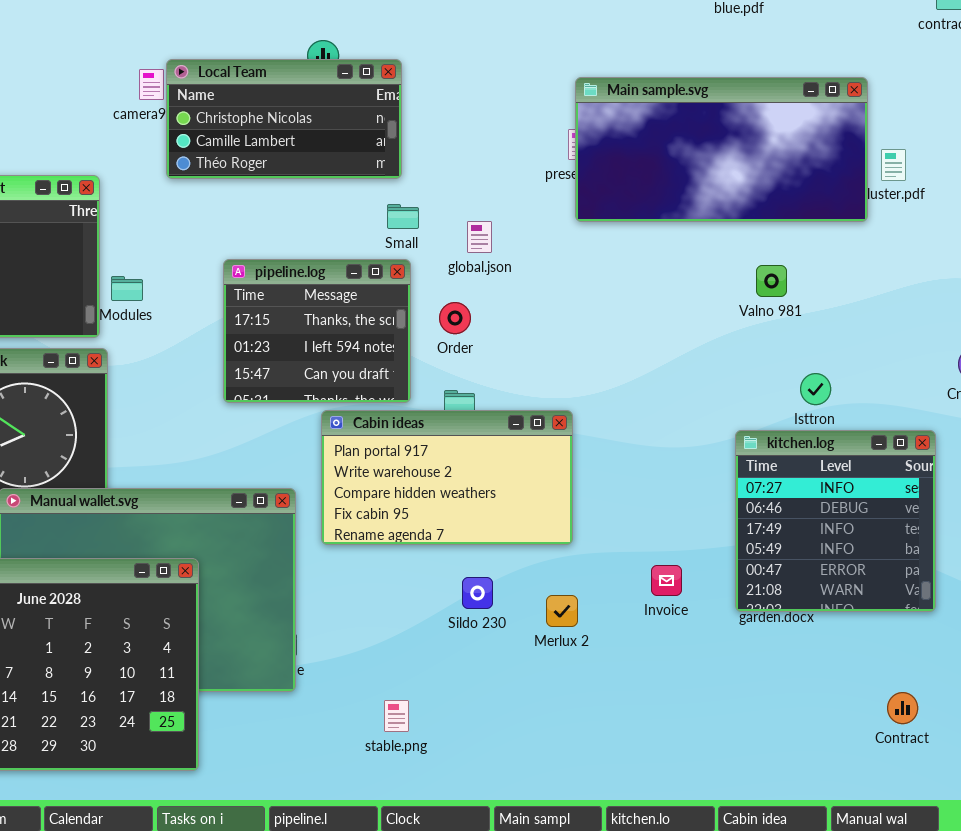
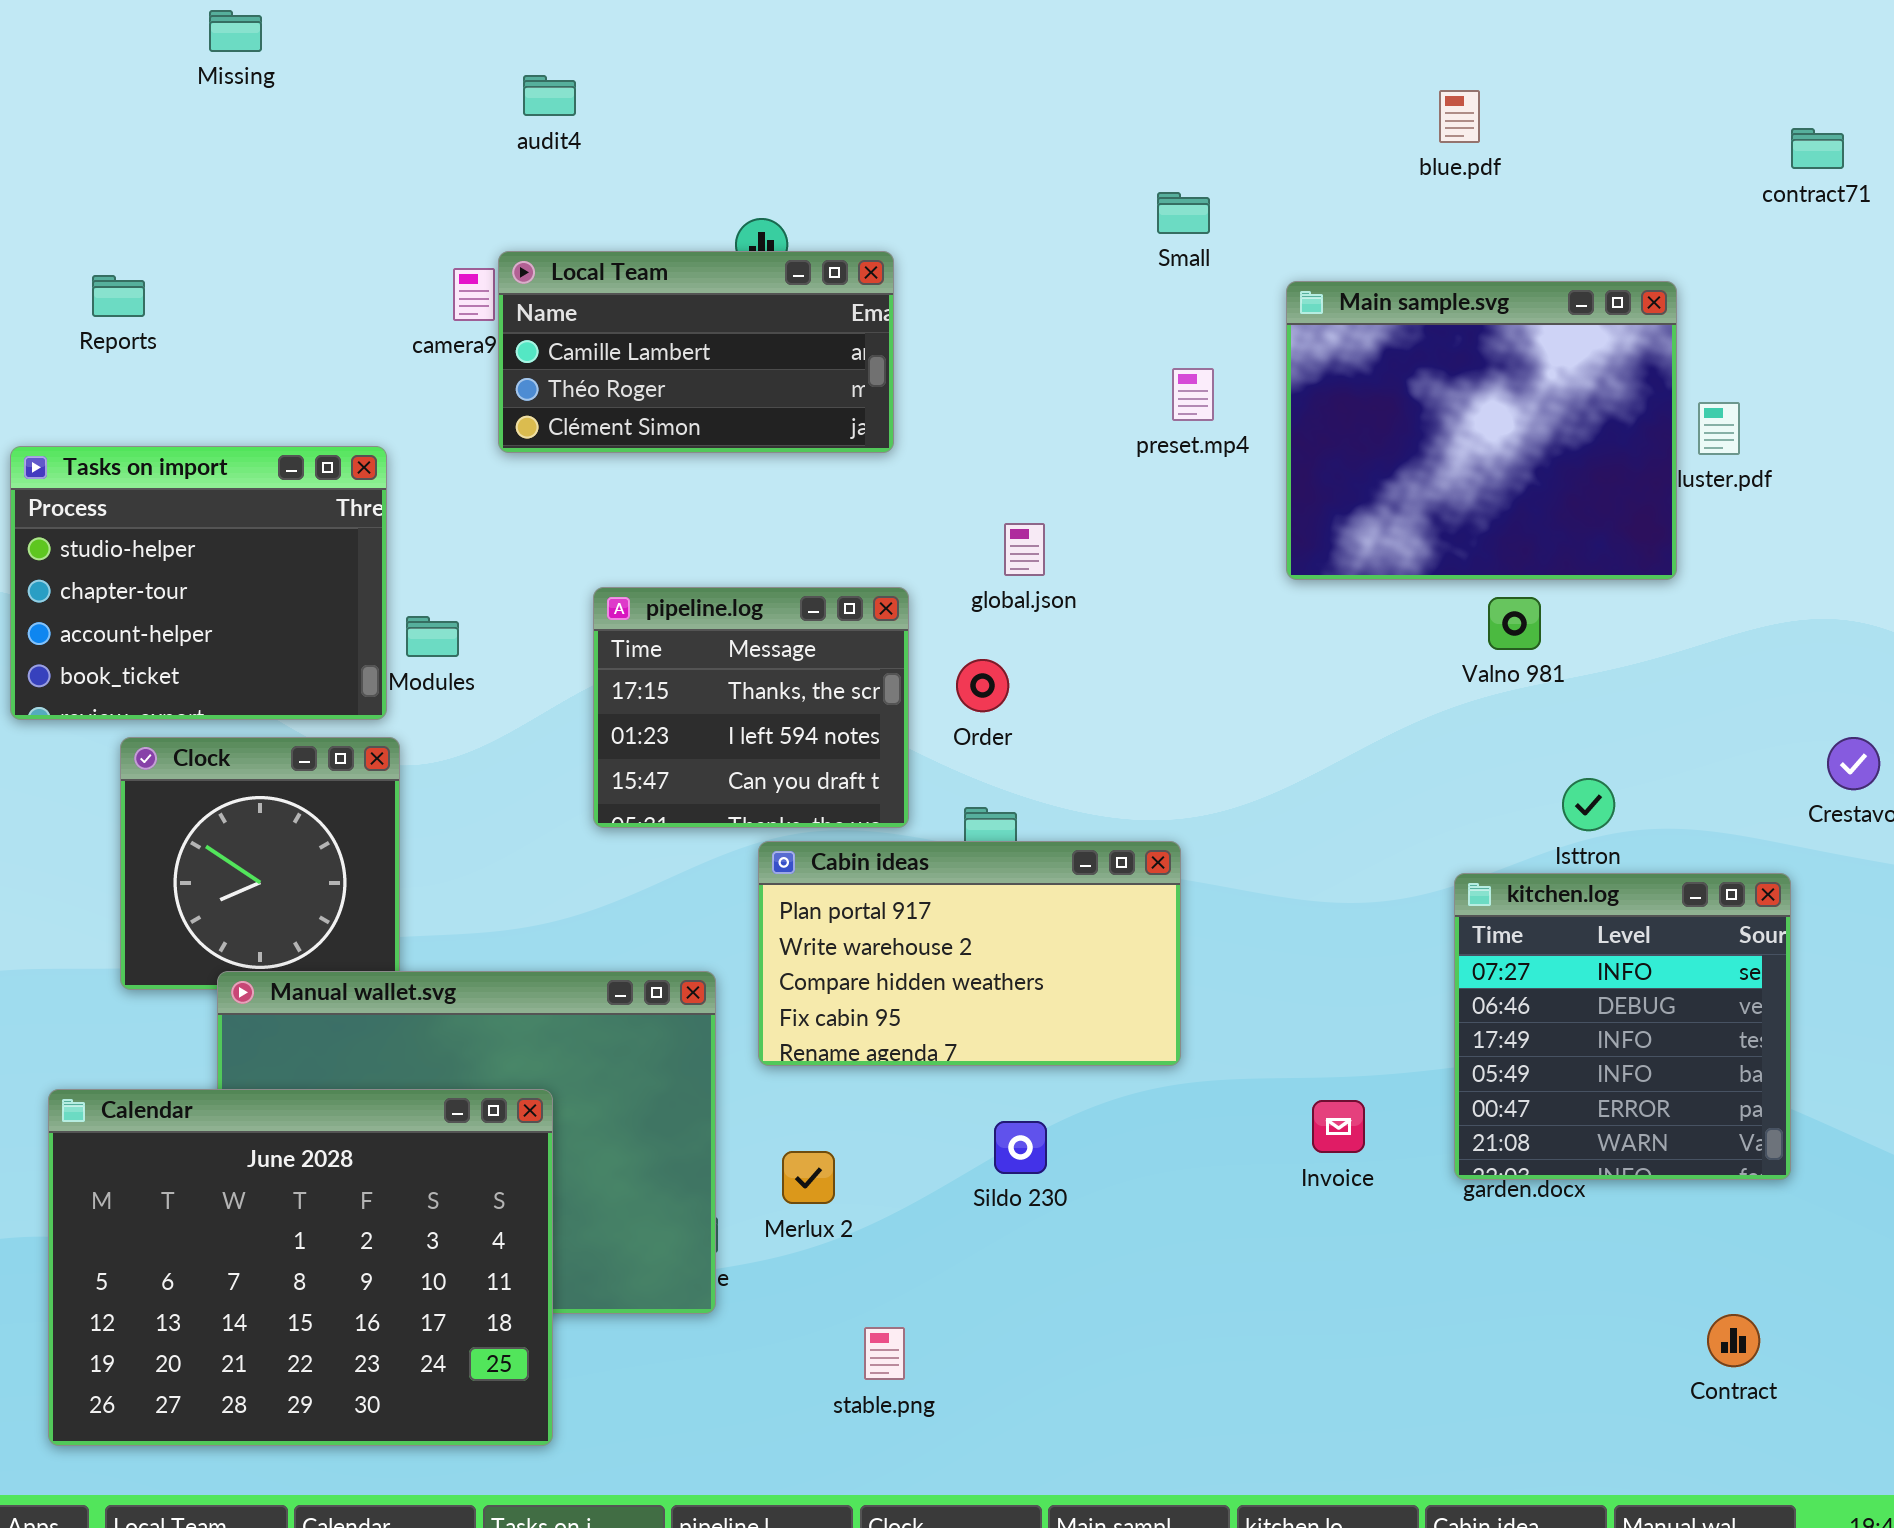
Local Team: [166,59,402,179] -> [498,251,894,453], scrolled down 1 row
Main sample.svg: [575,77,868,222] -> [1286,281,1677,580], resized
Small: [387,204,419,229] -> [1157,192,1210,234], moved
Merlux 2: [546,595,578,627] -> [782,1151,835,1204], moved

